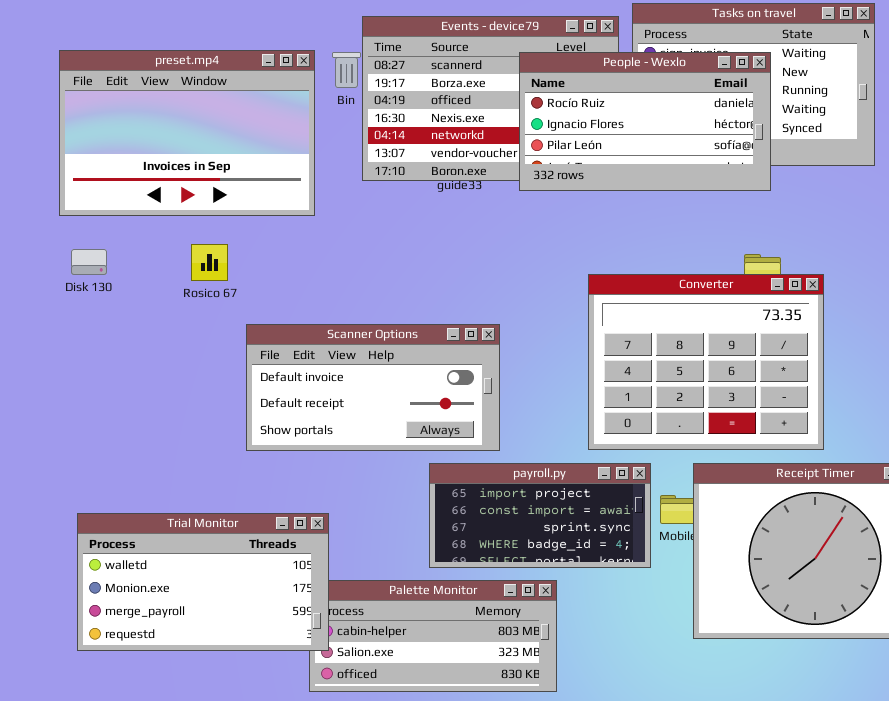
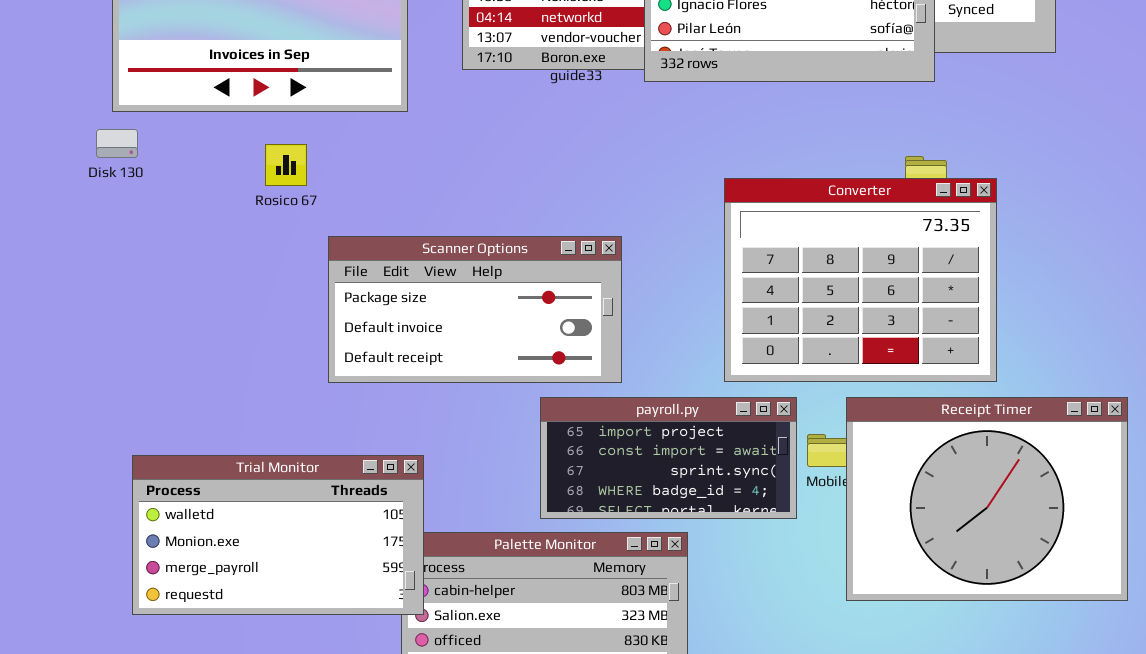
Disk 130: [71,249,107,275] -> [96,129,138,158], moved
Scanner Options: [246,324,500,451] -> [328,236,622,383], scrolled up 1 row

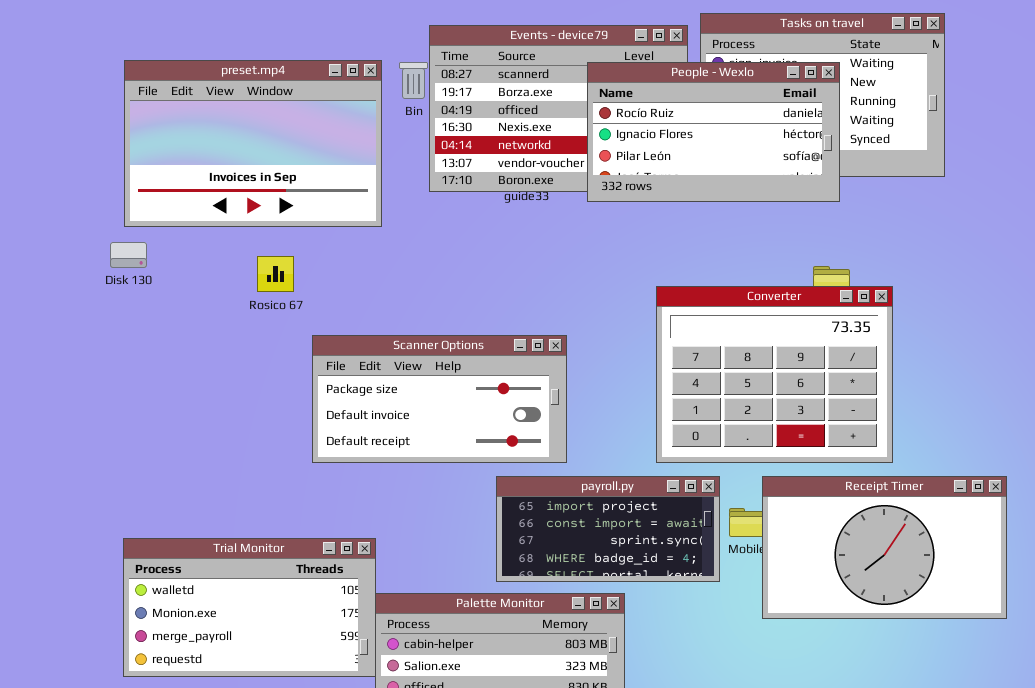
Receipt Timer: [846,397,1128,601] -> [762,476,1007,619], resized
Trial Monitor: [132,455,424,615] -> [123,538,376,677], moved

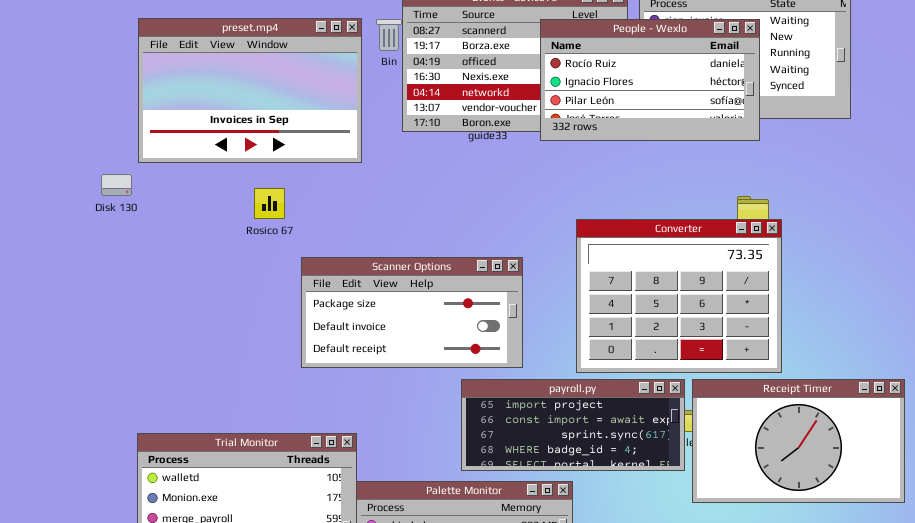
Disk 130: [110,242,147,268] -> [101,174,132,196], moved
Converter: [656,286,893,463] -> [576,219,782,373], moved
payroll.py: [496,476,720,582] -> [461,379,685,471], resized

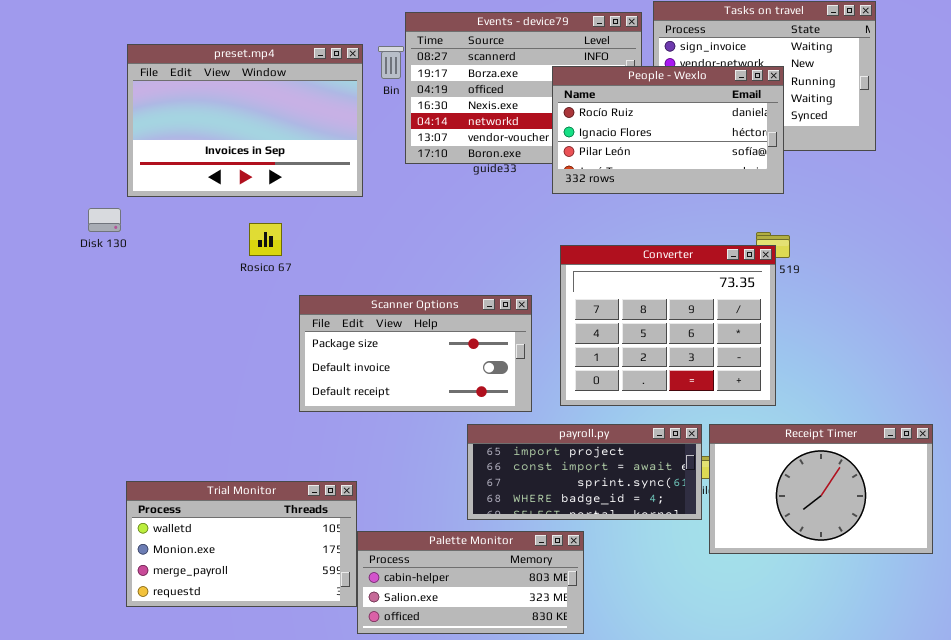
People - Wexlo: [540,19,760,141] -> [552,66,784,194], moved
Converter: [576,219,782,373] -> [560,245,776,406], moved

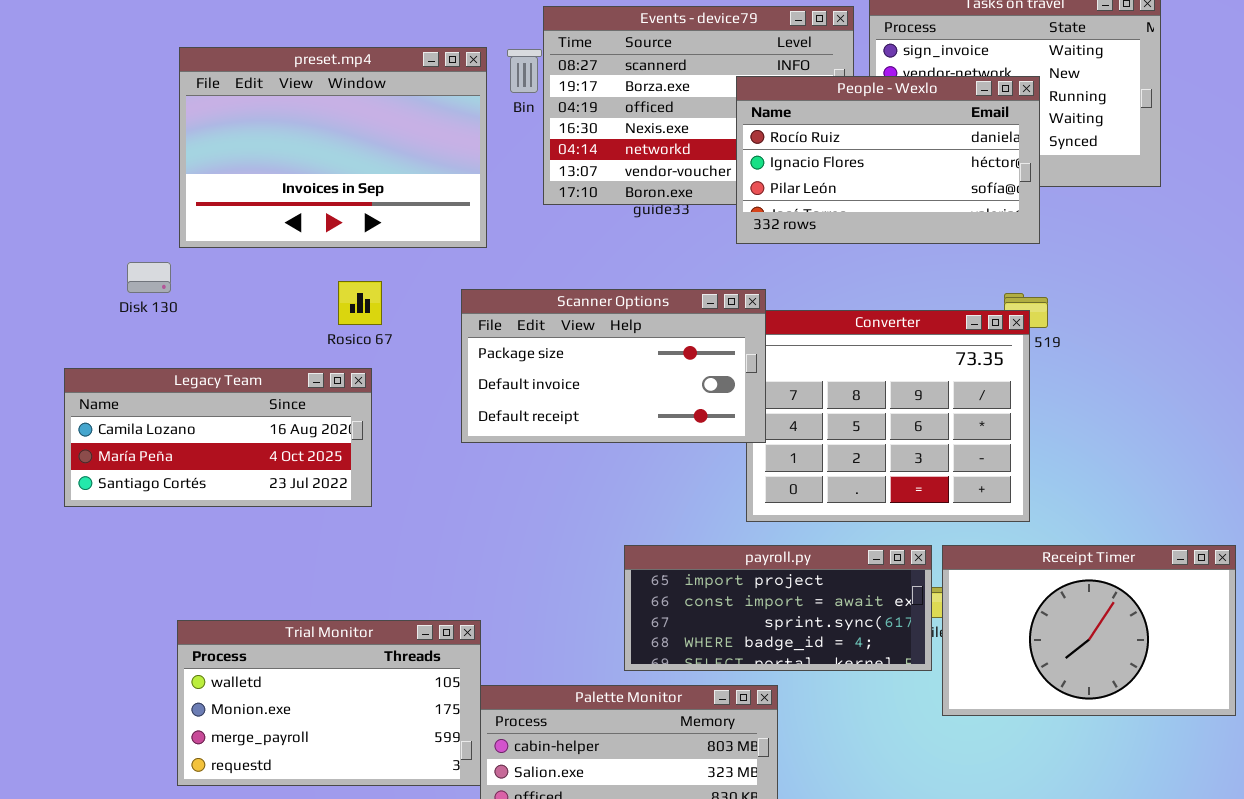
Legacy Team: none -> [64,368,372,507], opened
Scanner Options: [299,295,532,412] -> [461,289,766,443], moved

